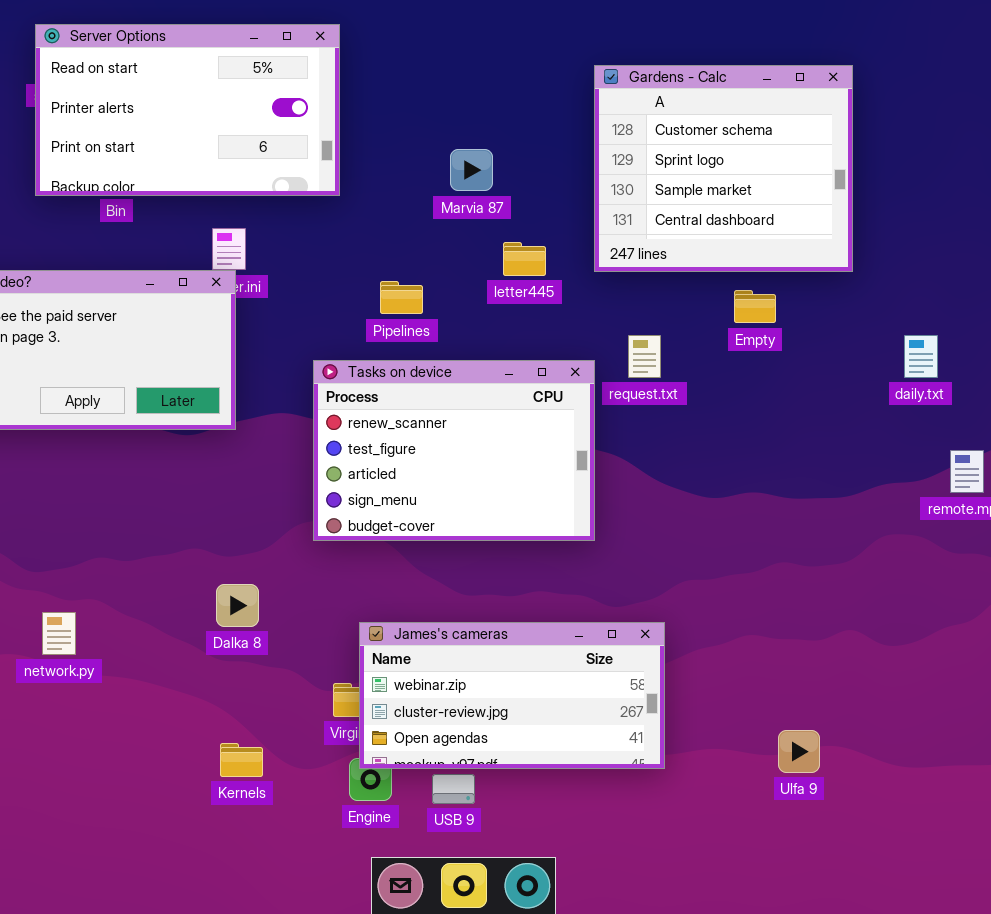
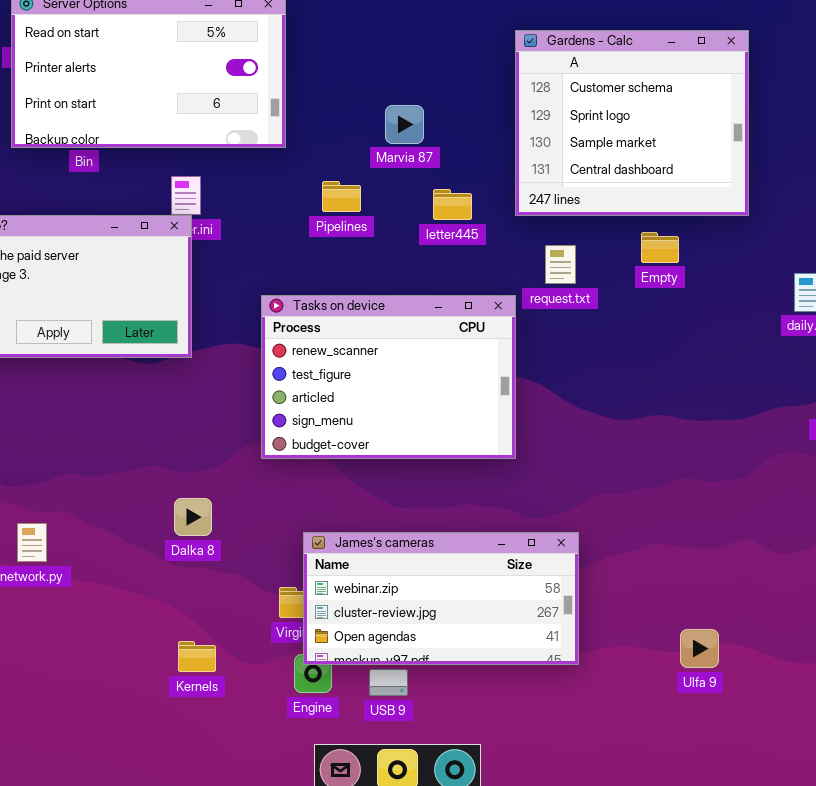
Pipelines: [380,281,423,314] -> [322,181,361,212], moved
request.txt: [628,335,661,378] -> [545,245,576,284], moved

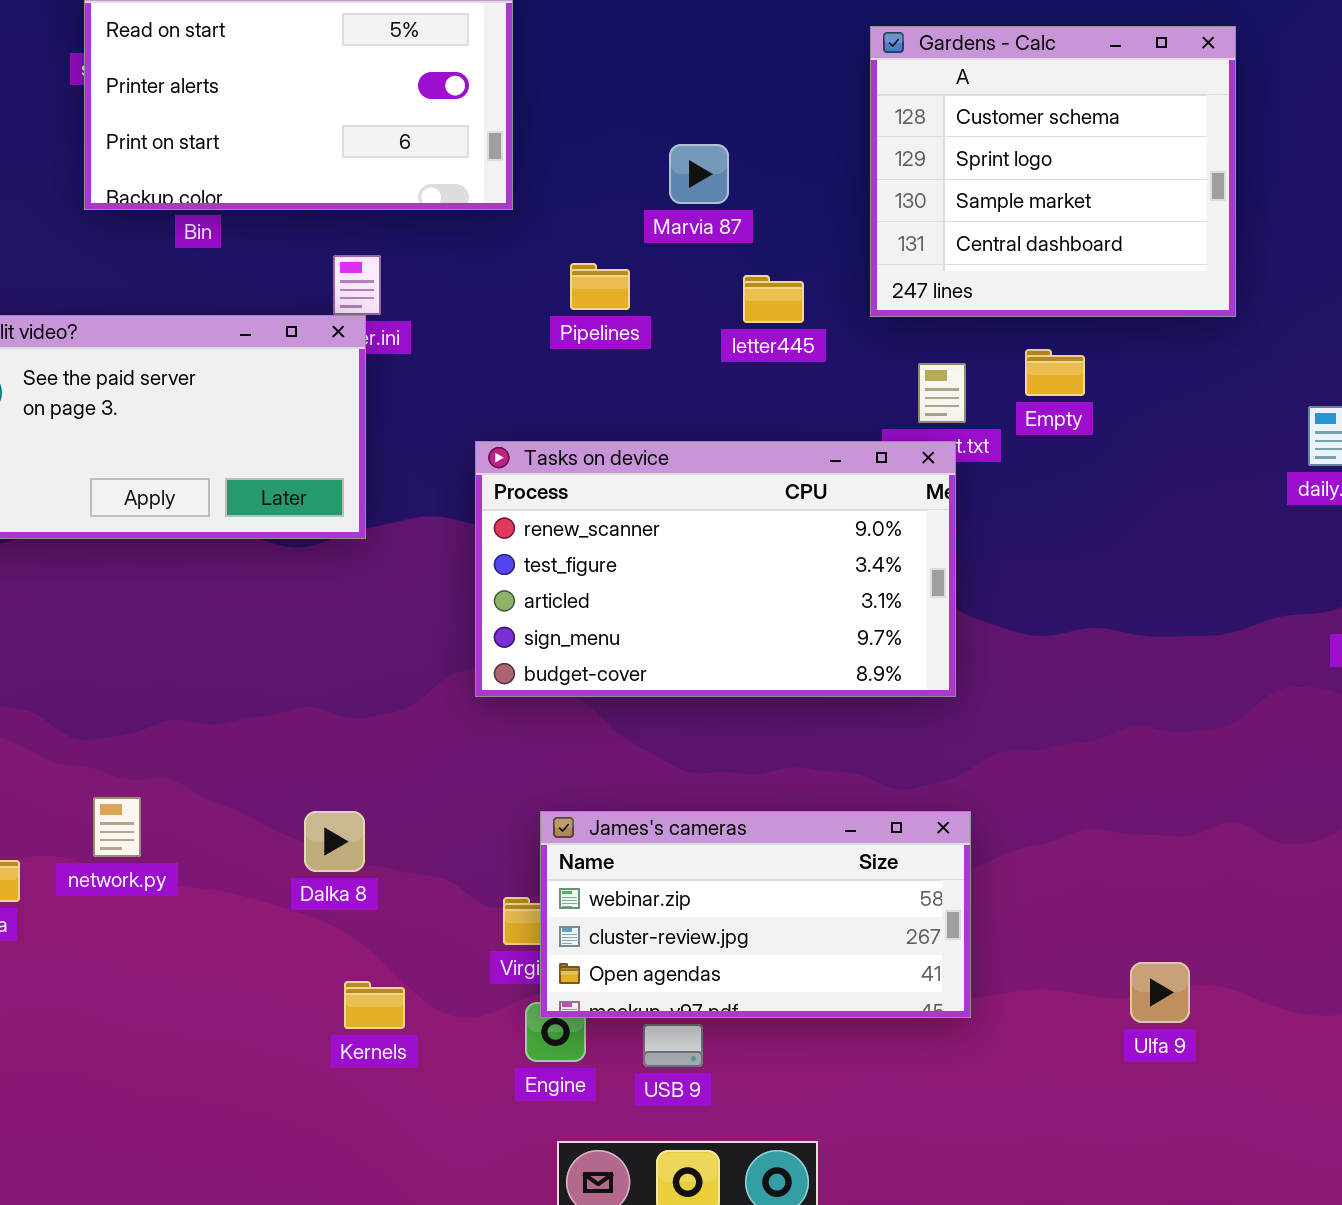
Empty: [641,232,679,263] -> [1025,349,1085,396], moved
Tasks on device: [261,295,516,459] -> [475,441,956,697], resized
Dalka 8: [174,498,212,536] -> [304,811,365,872], moved

